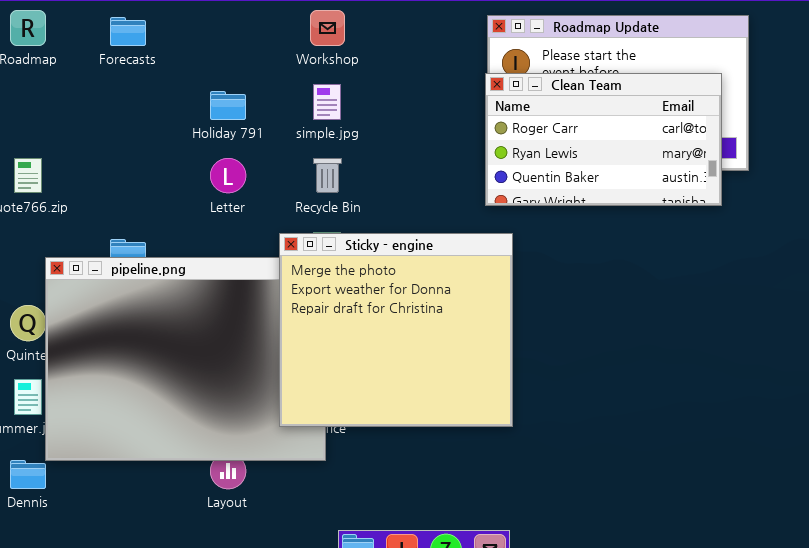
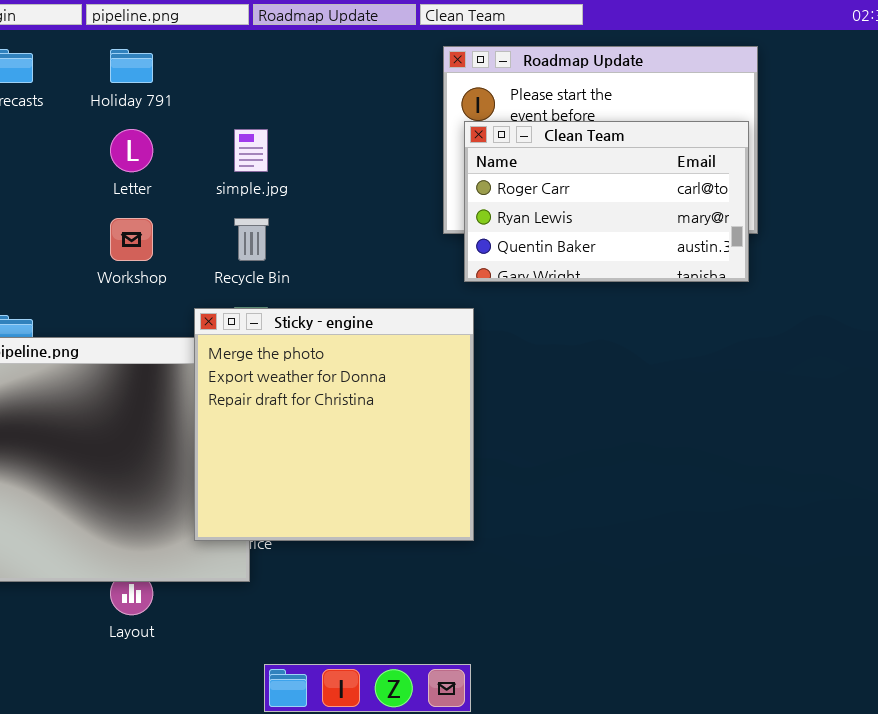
Workshop: [310,10,345,46] -> [110,218,153,261], moved
Clean Team: [485,73,722,206] -> [464,121,749,282], moved
Holiday 791: [210,91,246,120] -> [110,49,153,83], moved
Letter: [210,158,246,193] -> [110,129,153,172], moved

